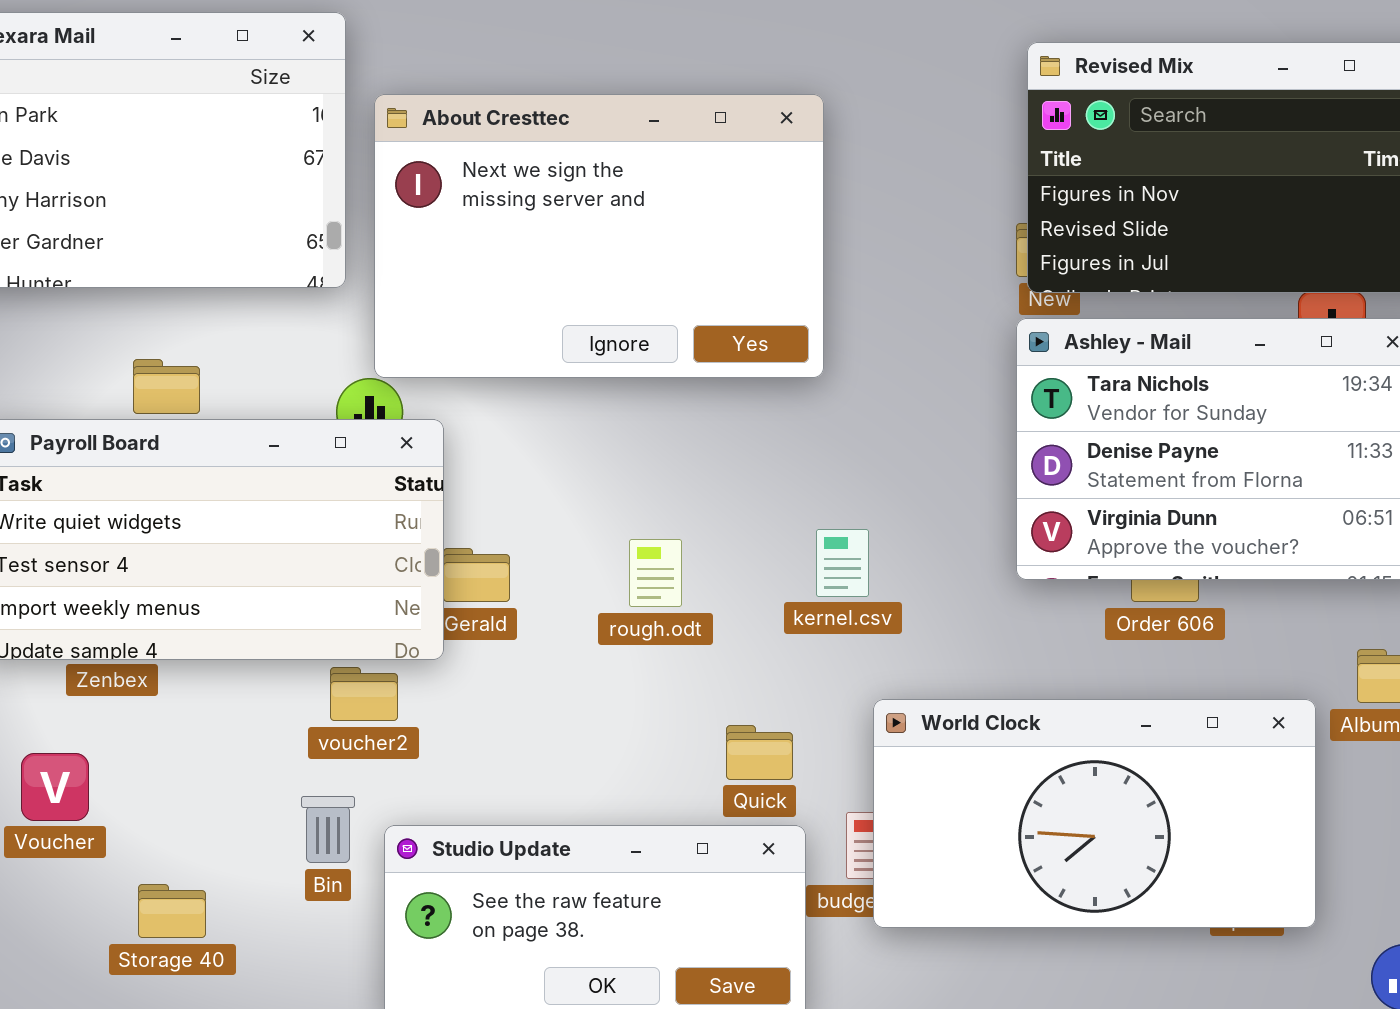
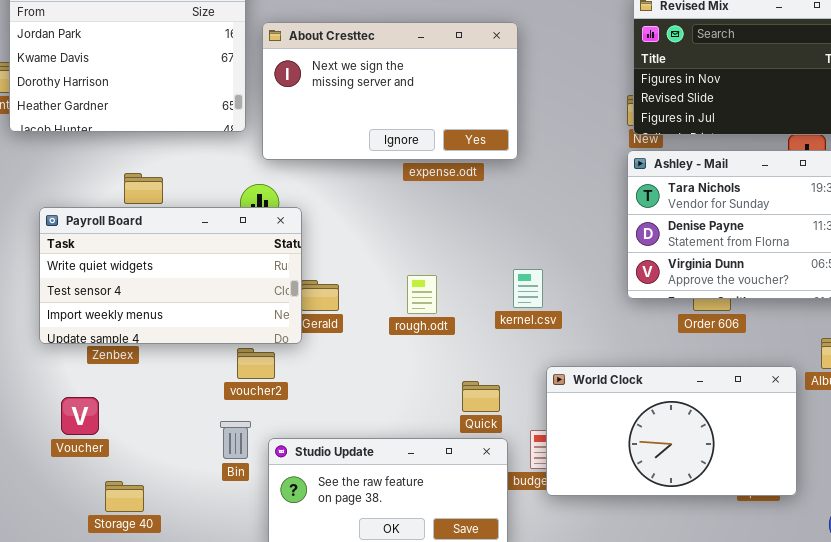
About Cresttec: [374,94,824,378] -> [262,22,518,160], resized
Storage 40: [138,884,206,938] -> [105,481,144,512], moved

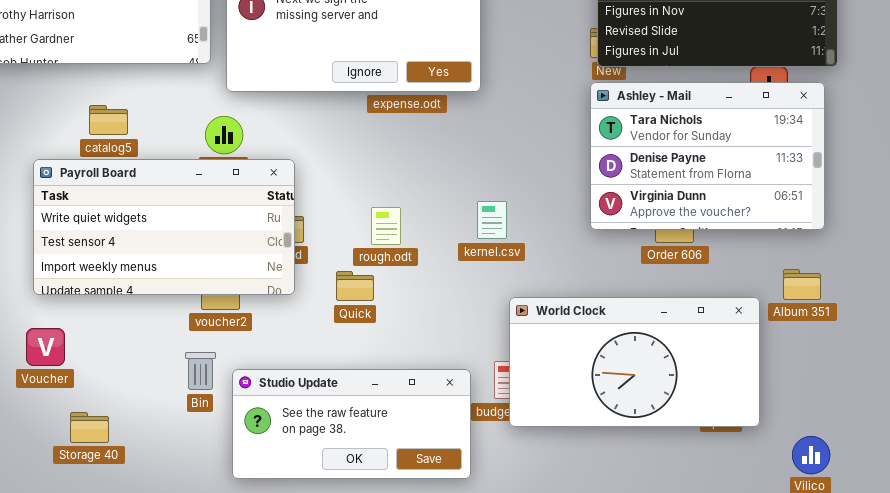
Payroll Board: [39,207,302,344] -> [33,159,295,295], moved
Quick: [462,381,500,412] -> [336,271,374,301], moved

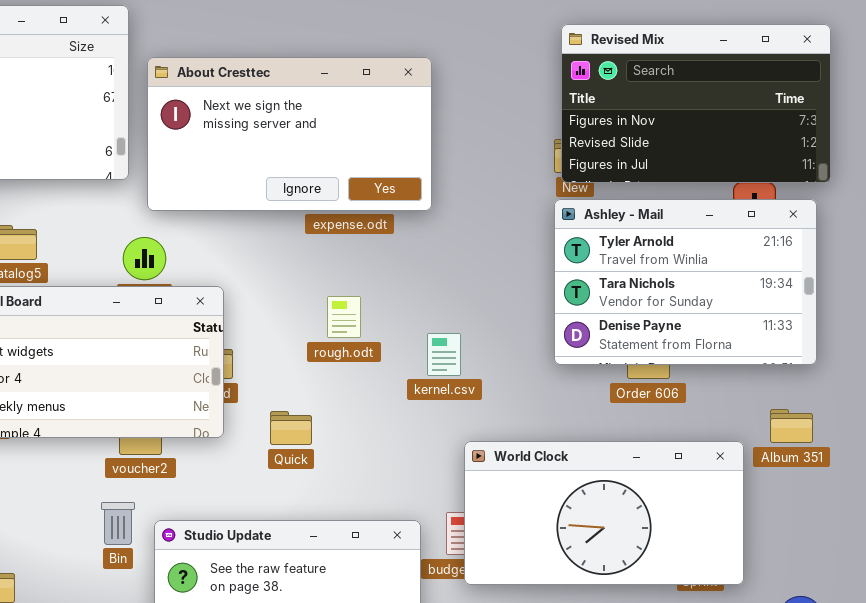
Ashley - Mail: [590,82,825,230] -> [554,199,817,365], scrolled up 1 row
rough.odt: [371,207,401,245] -> [327,296,361,338], moved

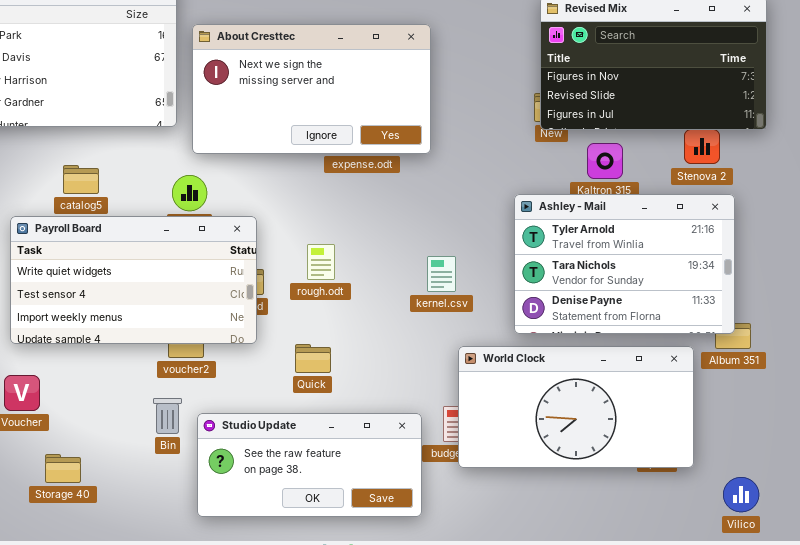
Ashley - Mail: [554,199,817,365] -> [514,194,735,334], moved
rough.odt: [327,296,361,338] -> [307,244,335,280], moved
Quick: [270,411,312,445] -> [295,344,331,373], moved

